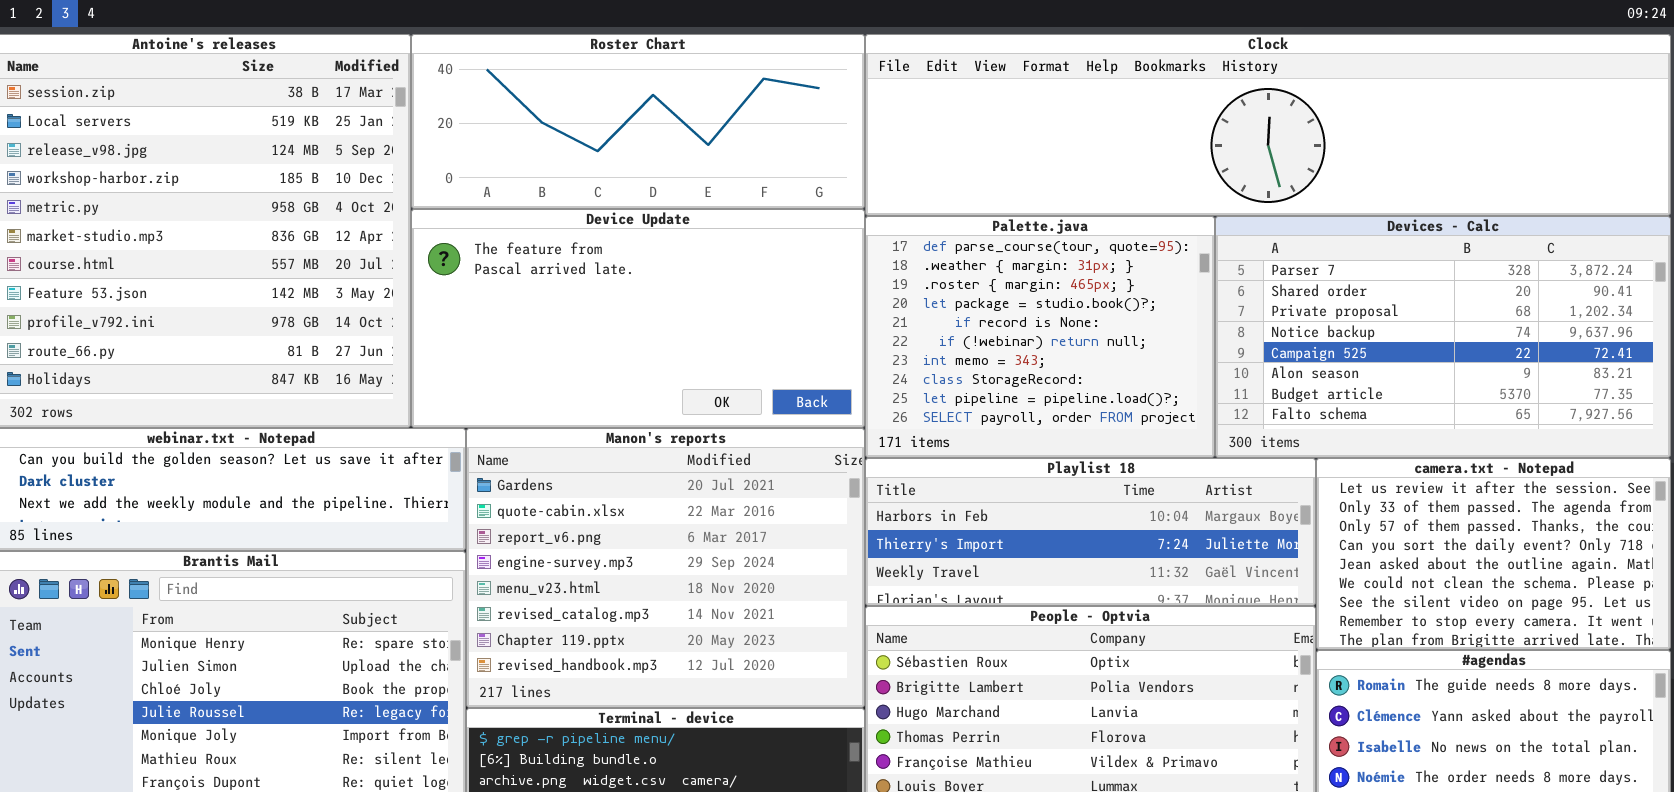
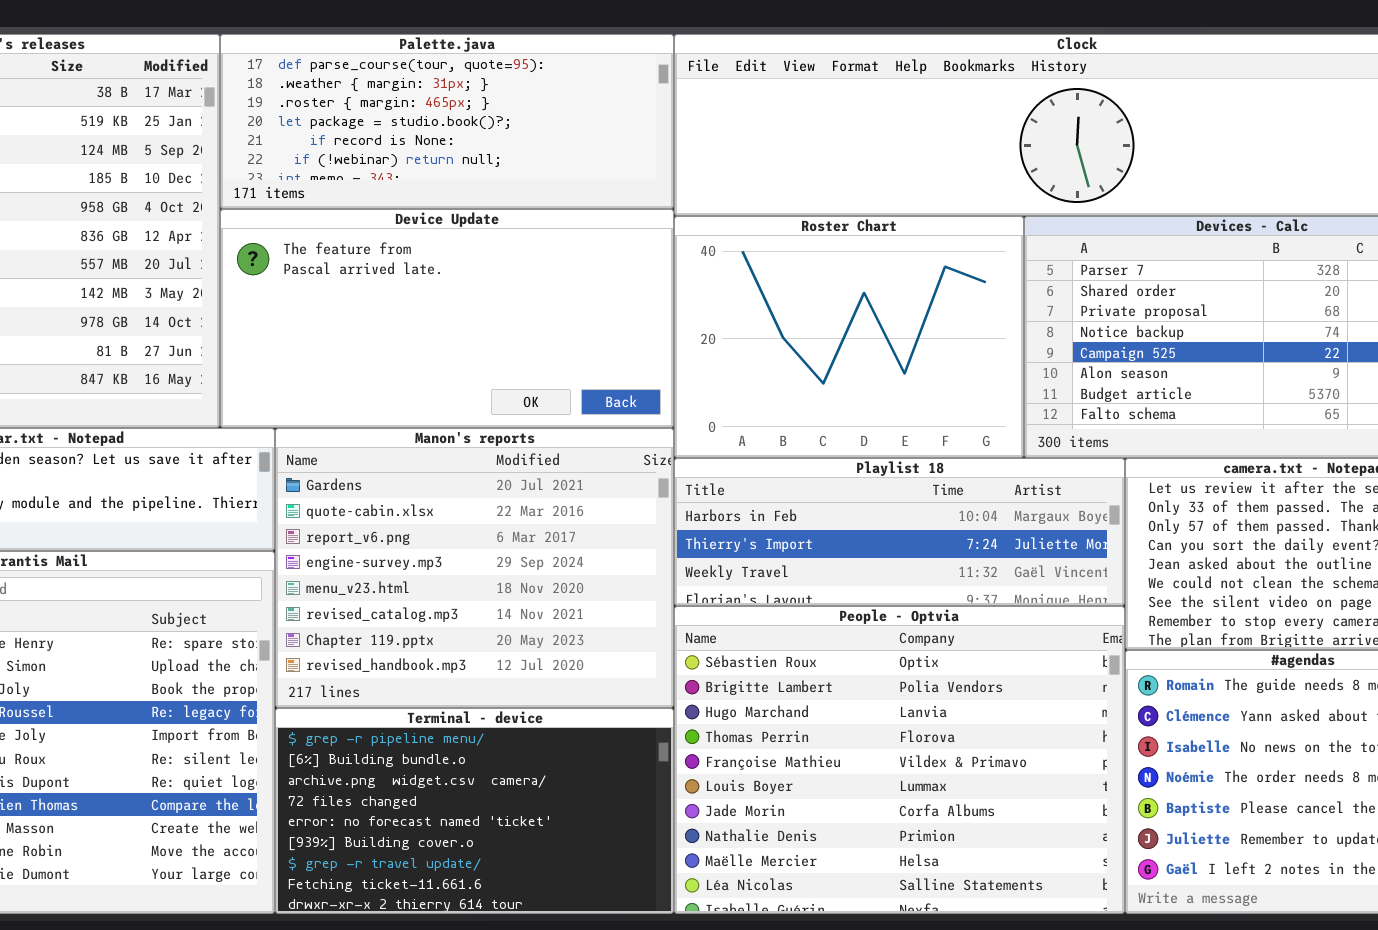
Roster Chart: [411,34,865,209] -> [674,216,1024,458], moved, resized
Palette.java: [865,216,1215,458] -> [220,34,674,209], moved, resized

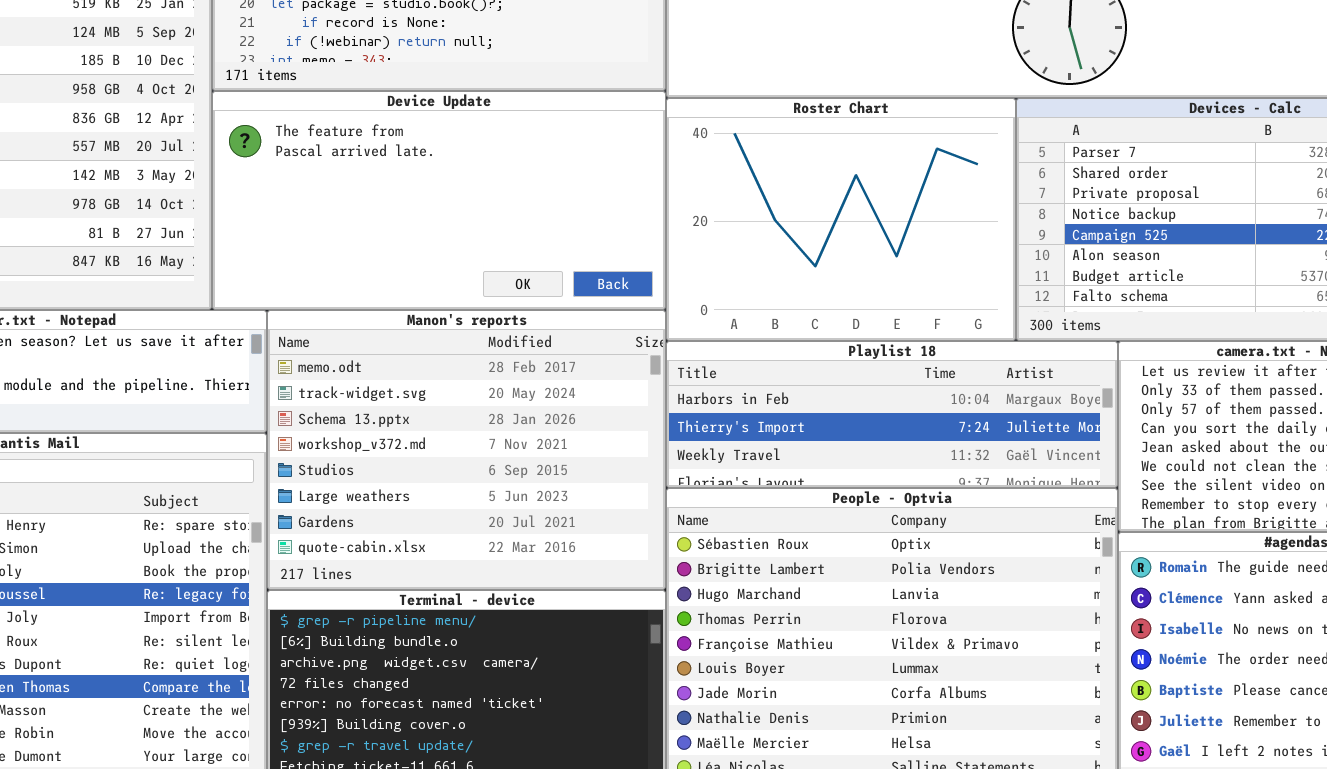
Manon's reports: [275,428,674,708] -> [267,310,666,590], scrolled up 6 rows

